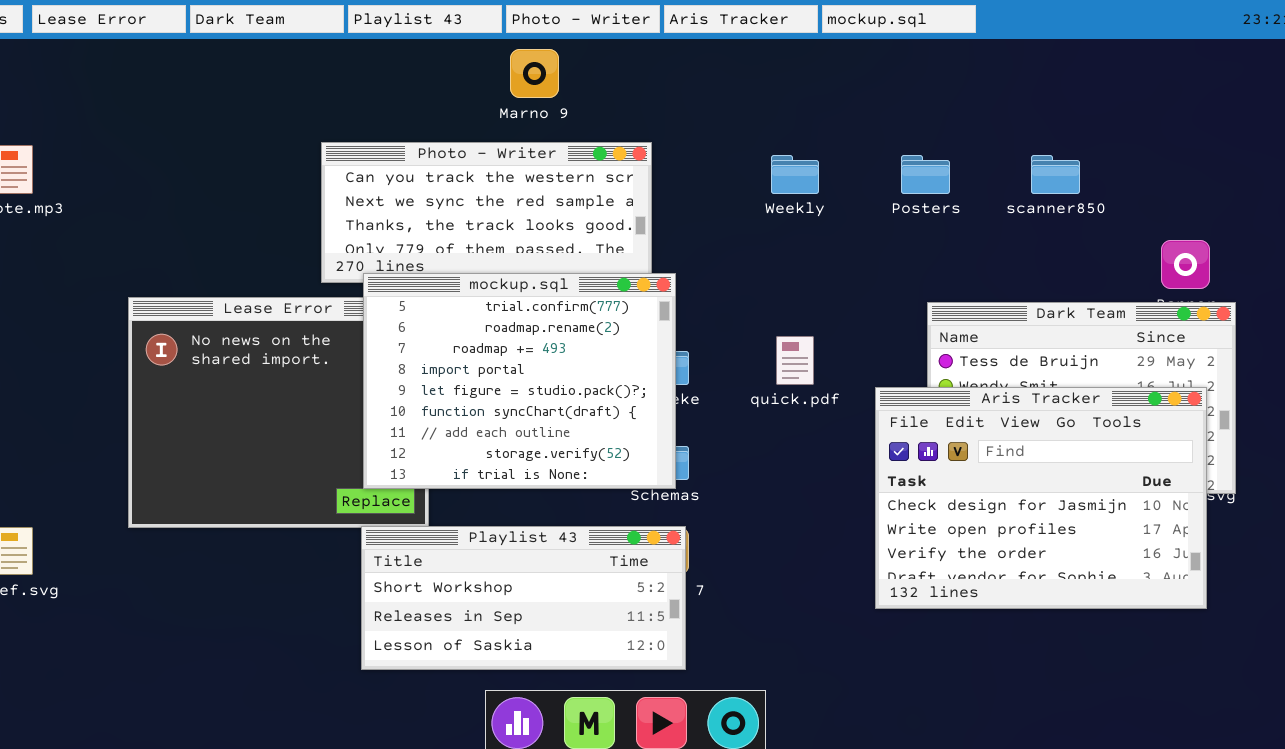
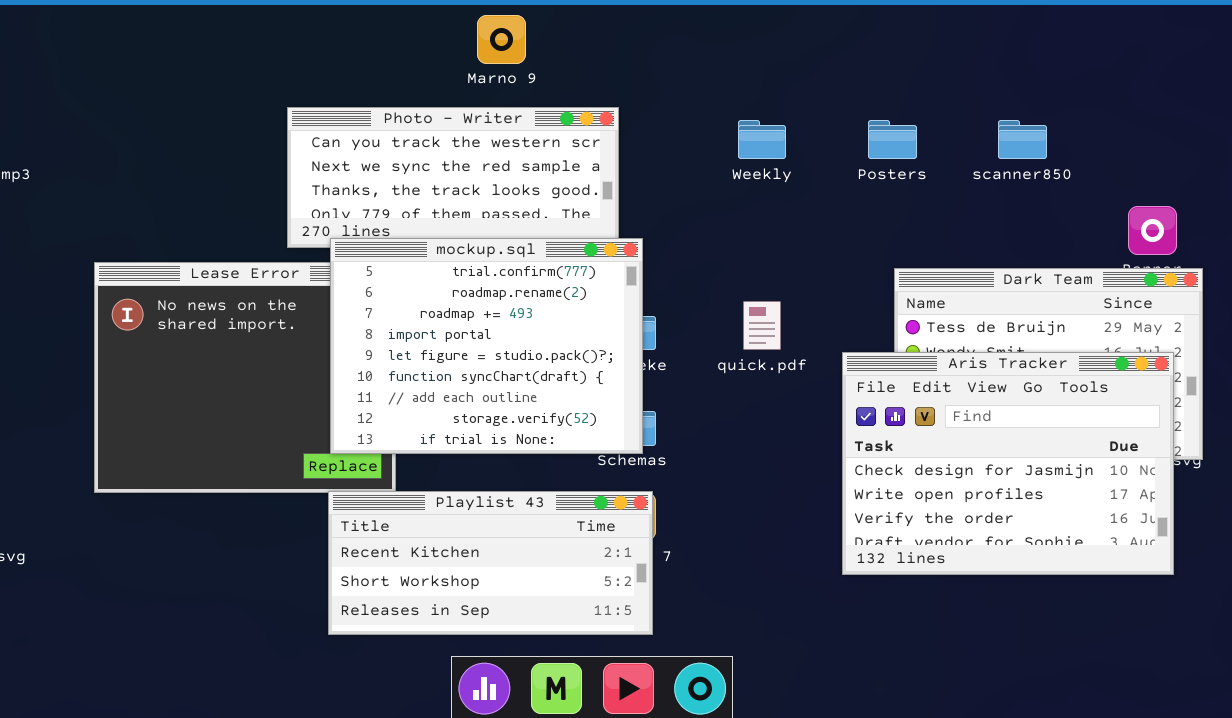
Playlist 43: [361,526,686,670] -> [328,491,653,635], scrolled up 1 row

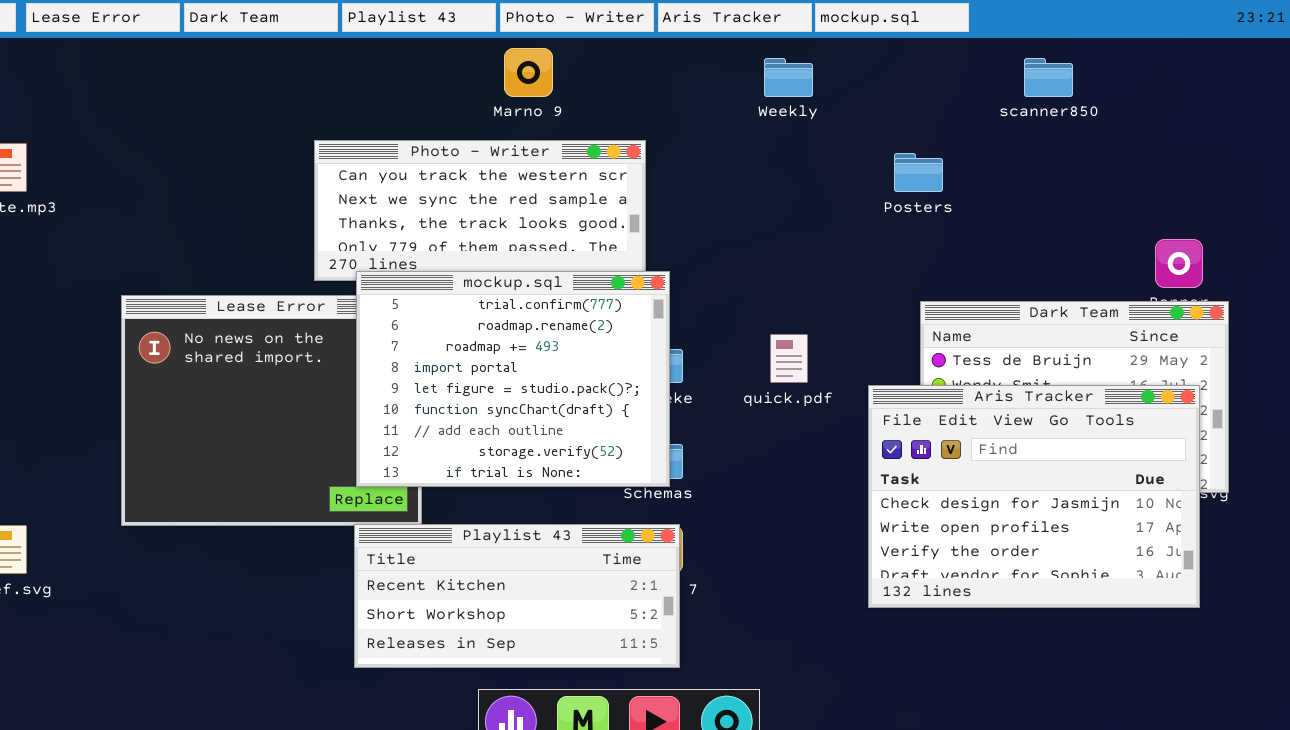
Weekly: [738,120,786,159] -> [764,58,813,97], moved
scanner850: [998,120,1047,159] -> [1024,58,1073,97], moved

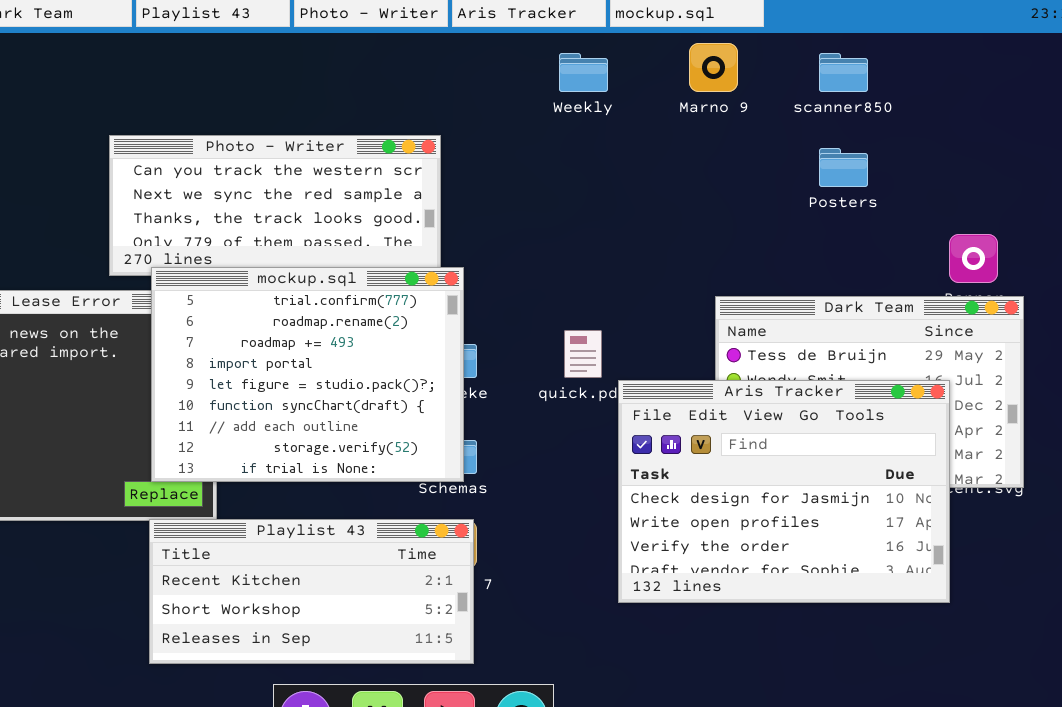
Marno 9: [504,48,553,97] -> [689,43,738,92], moved
Posters: [894,153,943,192] -> [819,148,868,187], moved
Aris Tracker: [868,385,1200,608] -> [618,380,950,603], moved

